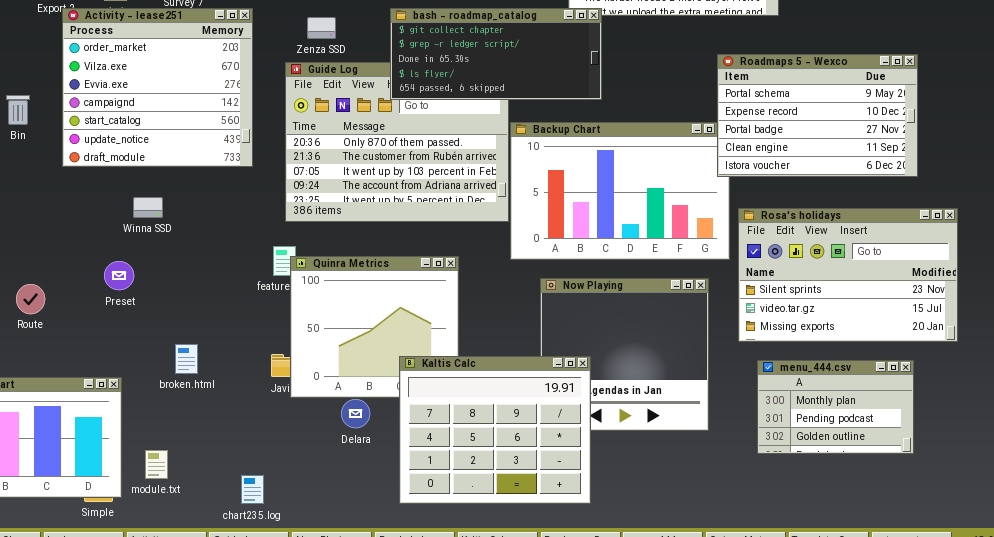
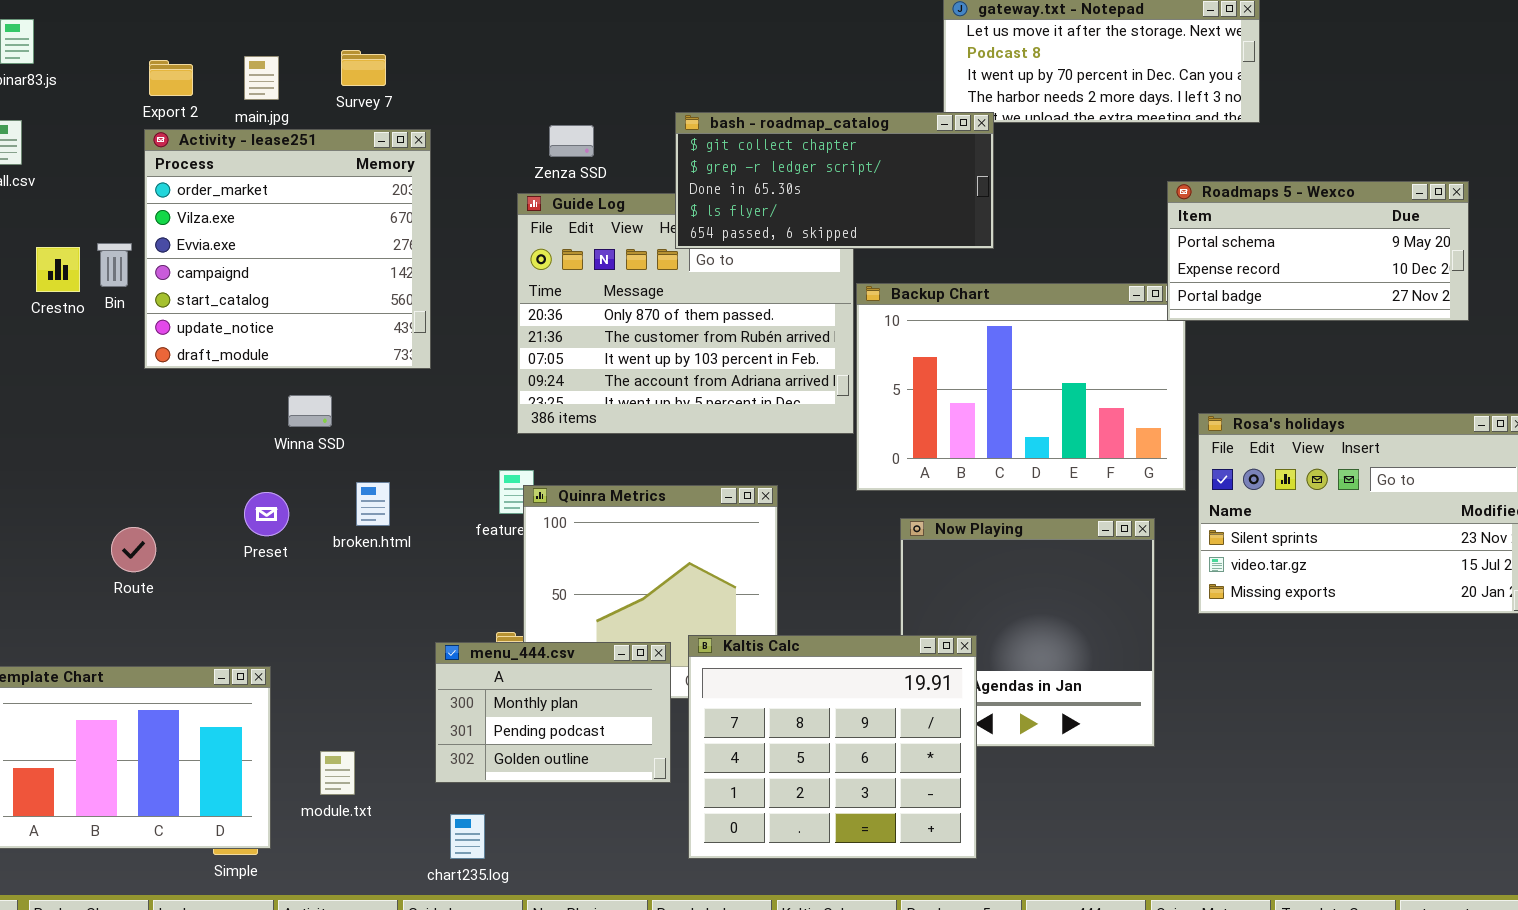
Activity - lease251: [62,8,253,167] -> [144,129,431,369], moved
Roadmaps 5 - Wexco: [717,54,918,177] -> [1167,181,1469,321], resized
broken.html: [175,344,198,374] -> [356,482,390,526], moved
menu_444.csv: [757,360,914,454] -> [435,642,671,783], moved
module.txt: [145,450,168,479] -> [320,751,355,795], moved

